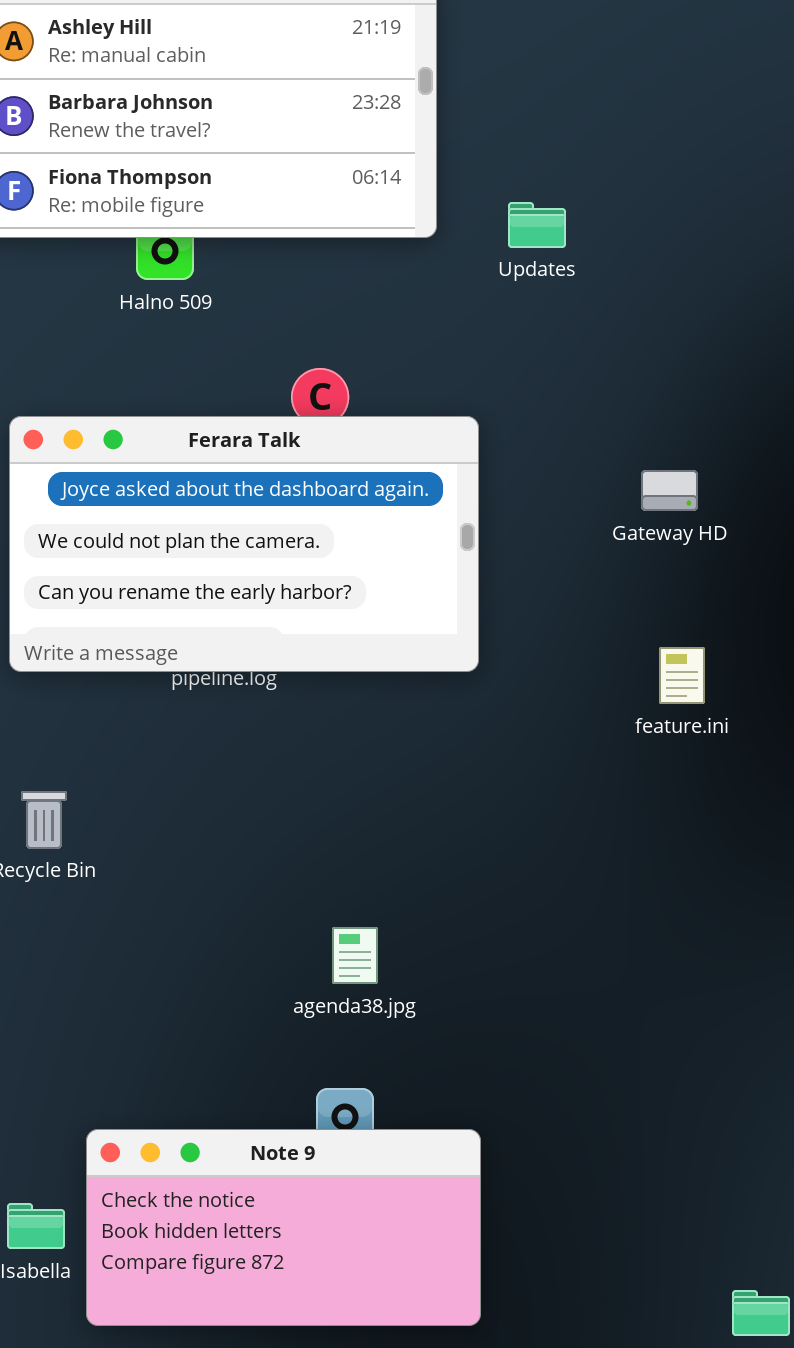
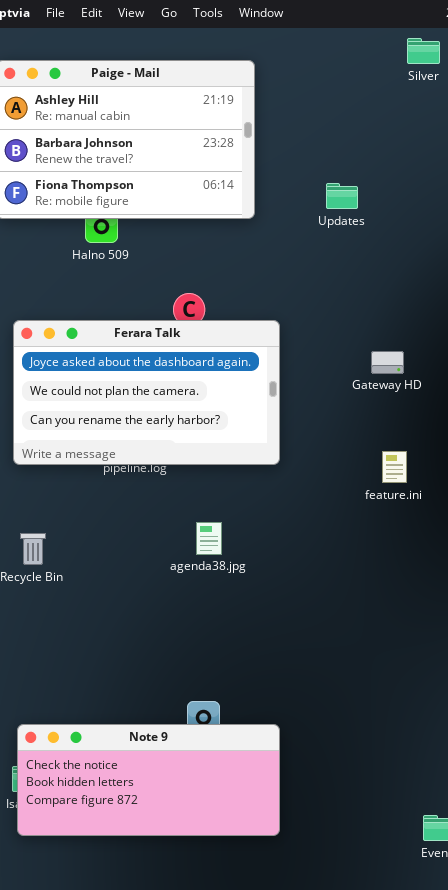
Updates: [508,202,566,248] -> [326,183,358,209], moved
agenda38.jpg: [332,927,378,984] -> [196,522,222,555], moved
Note 9: [86,1129,481,1326] -> [17,724,280,836], resized

